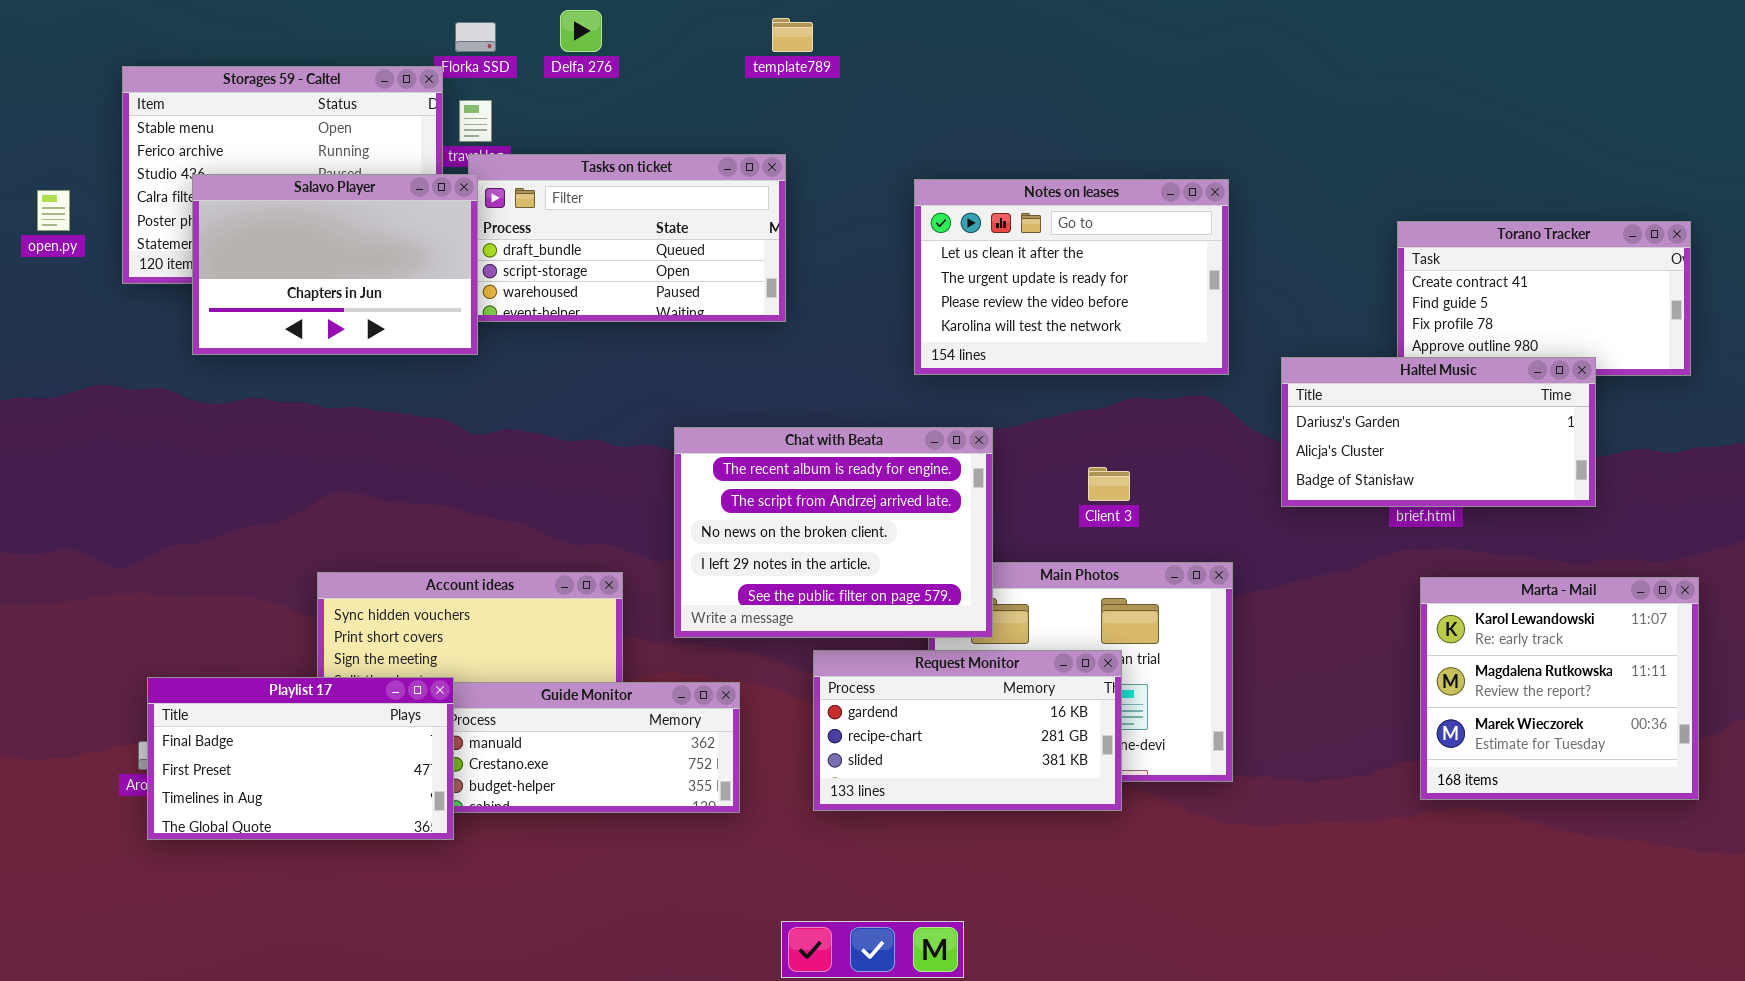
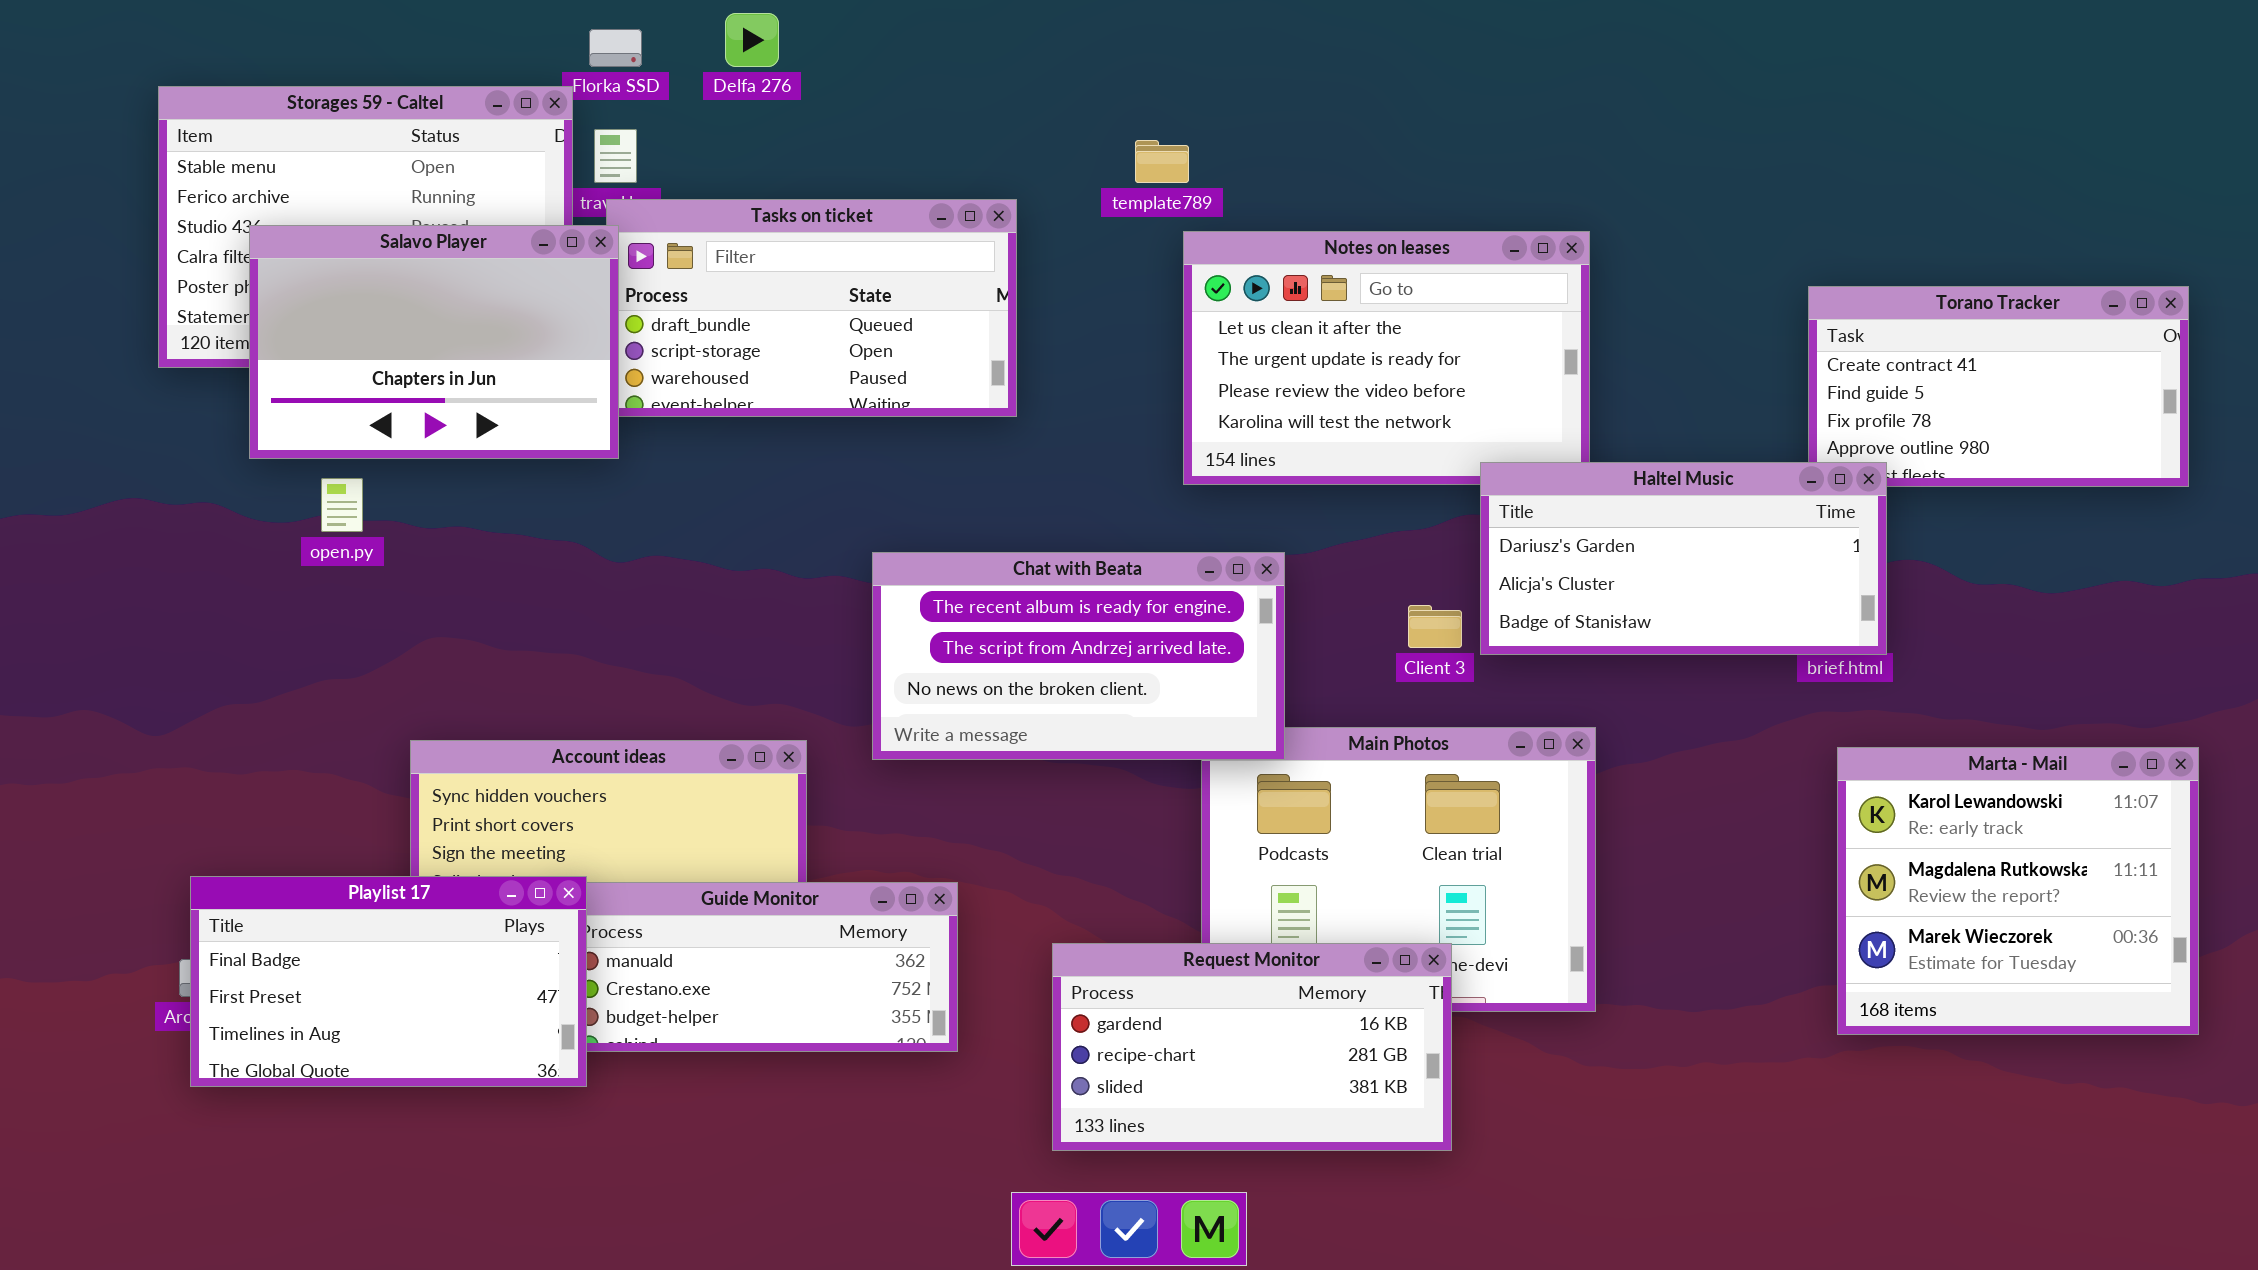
template789: [772,18,813,52] -> [1135,140,1189,183], moved
open.py: [37,190,70,231] -> [321,478,363,532], moved
Haltel Music: [1281,357,1596,507] -> [1480,462,1887,655], moved
Chat with Beata: [674,427,993,638] -> [872,552,1285,760], resized
Request Monitor: [813,650,1122,811] -> [1052,943,1452,1151], moved

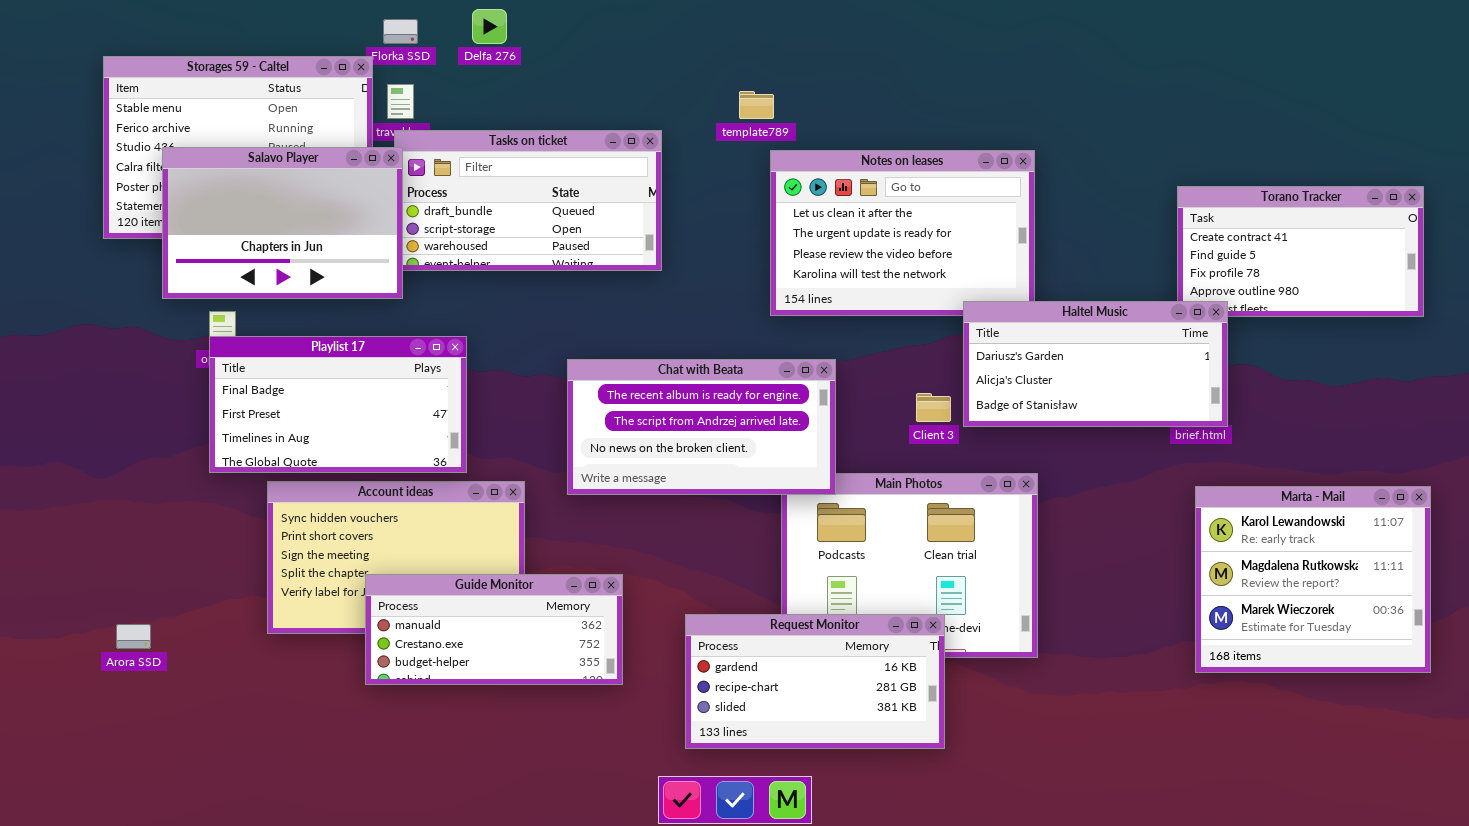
Playlist 17: [190,876,587,1087] -> [209,336,467,473], moved

